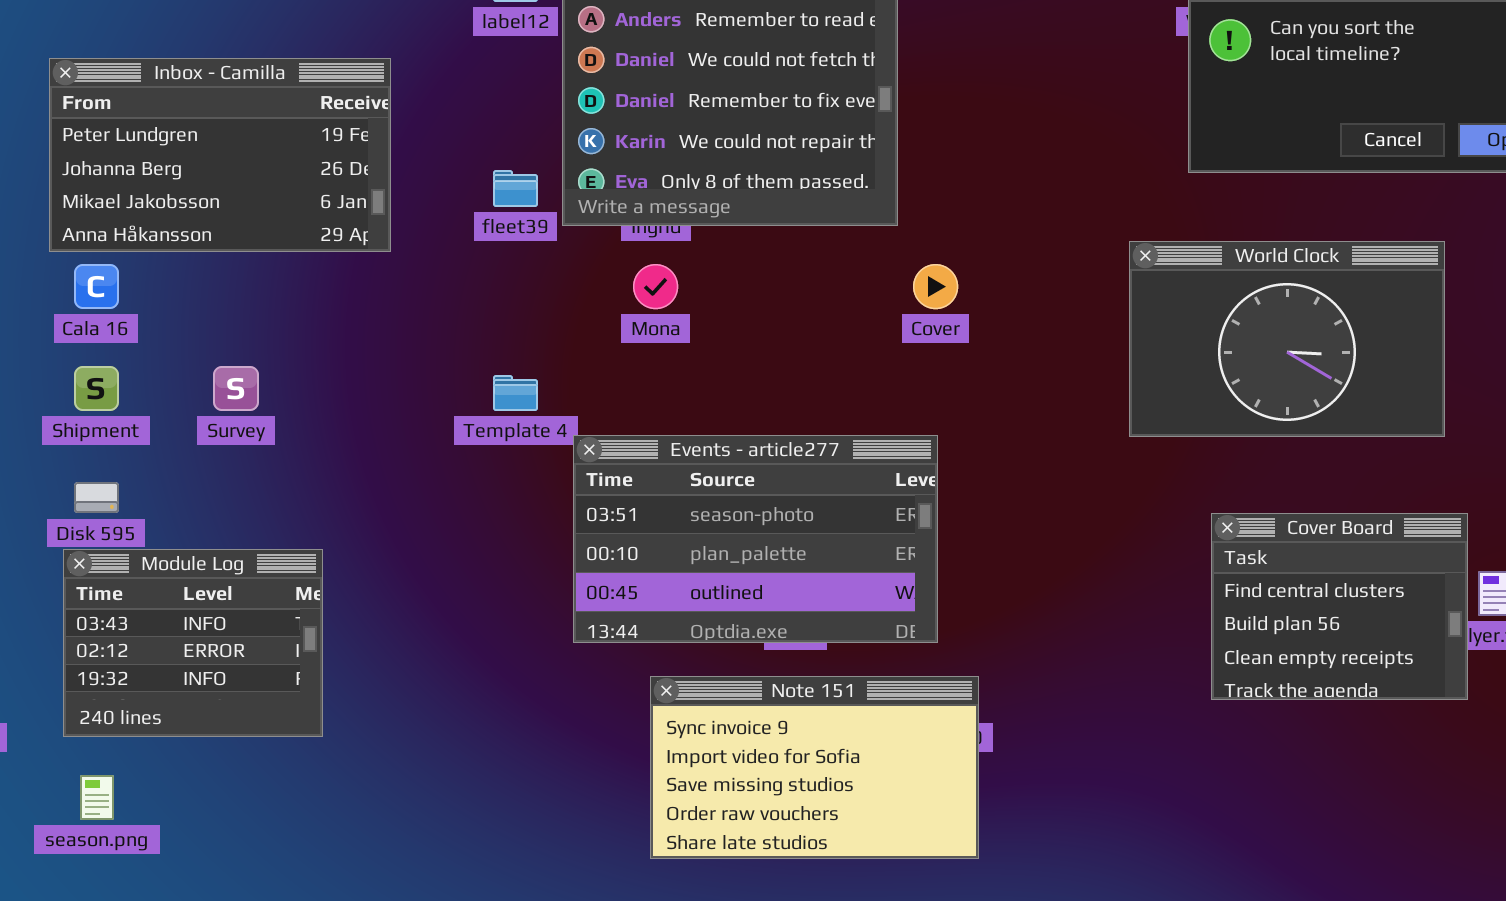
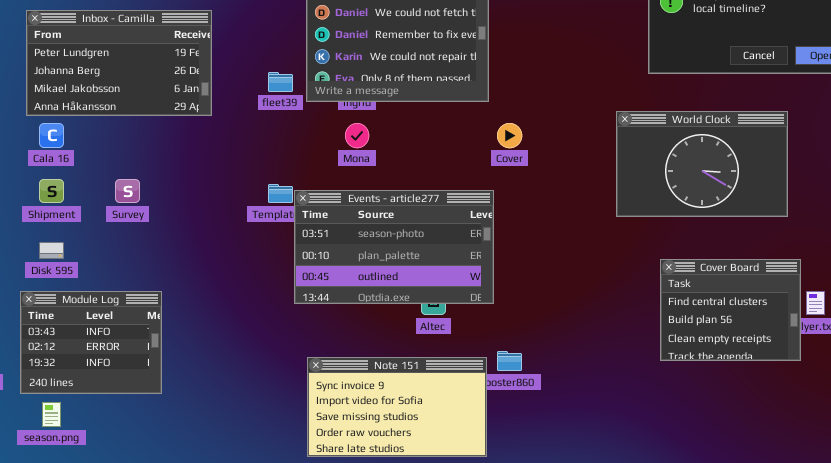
Events - article277: [573,435,938,643] -> [294,190,494,304], moved
Module Log: [63,549,323,737] -> [20,291,162,394], moved
Note 151: [650,676,979,859] -> [307,357,487,457], moved

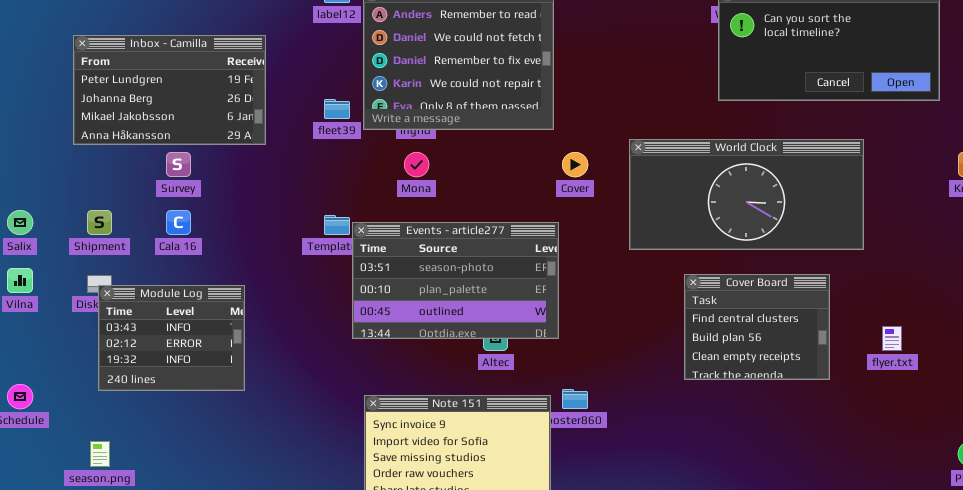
World Clock: [616,111,788,217] -> [629,139,864,250], resized
Cala 16: [39,123,64,148] -> [166,210,191,235], moved
Survey: [115,179,140,203] -> [166,152,191,177], moved
Cover Board: [660,259,801,361] -> [684,274,830,380], moved
Module Log: [20,291,162,394] -> [98,285,245,391], moved

